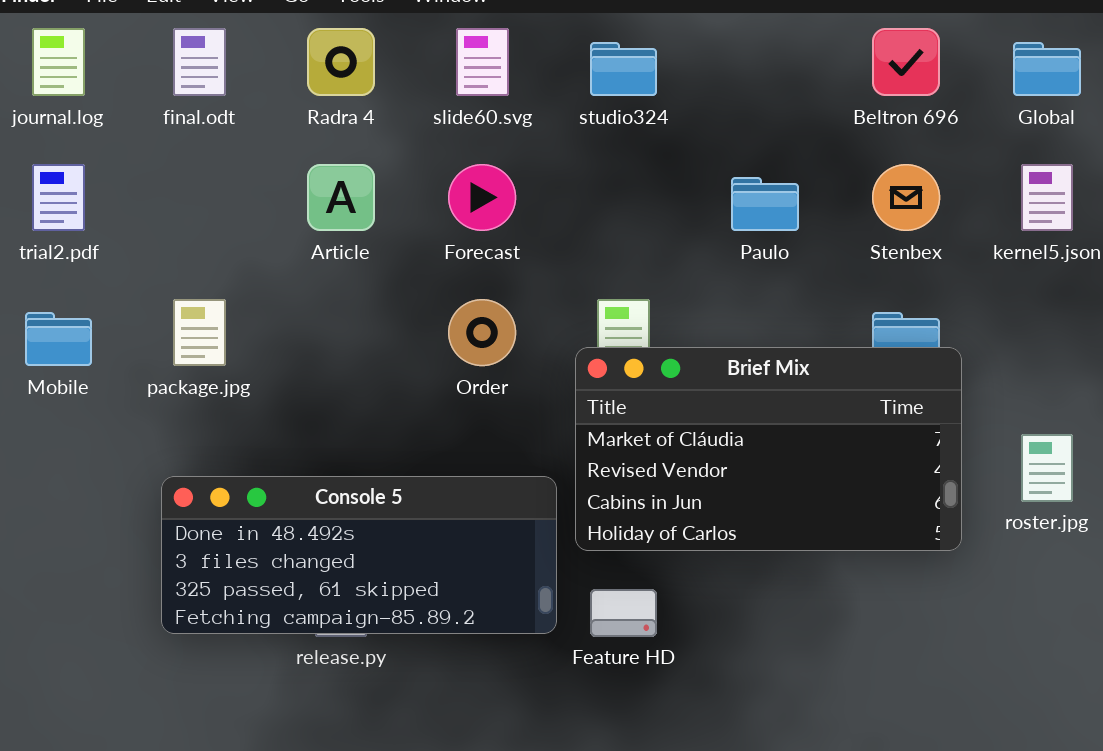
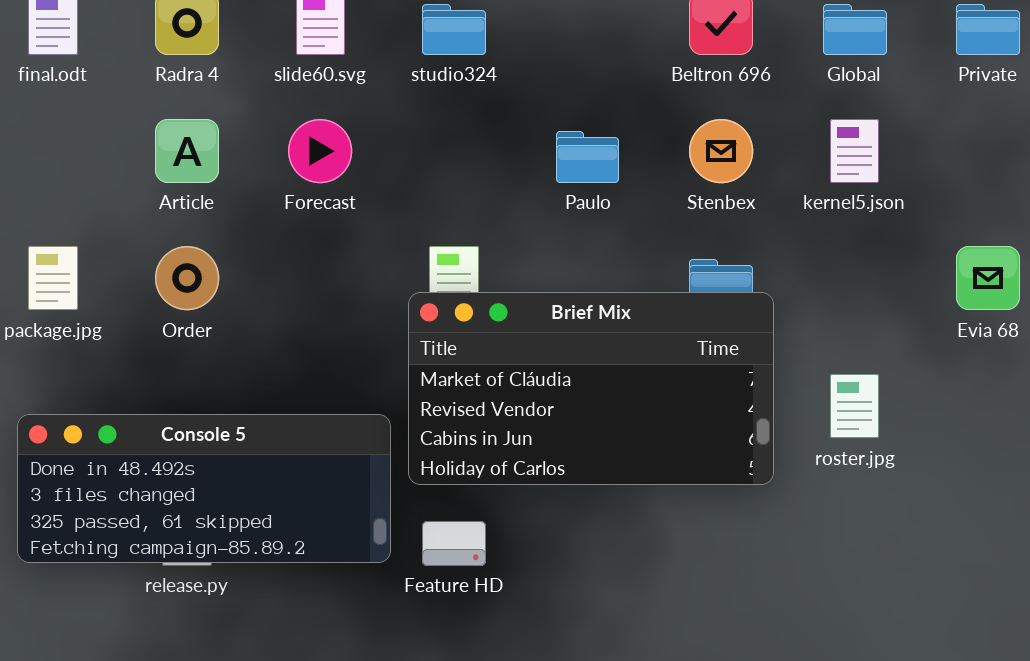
Order: [448,299,516,366] -> [155,246,219,310], moved

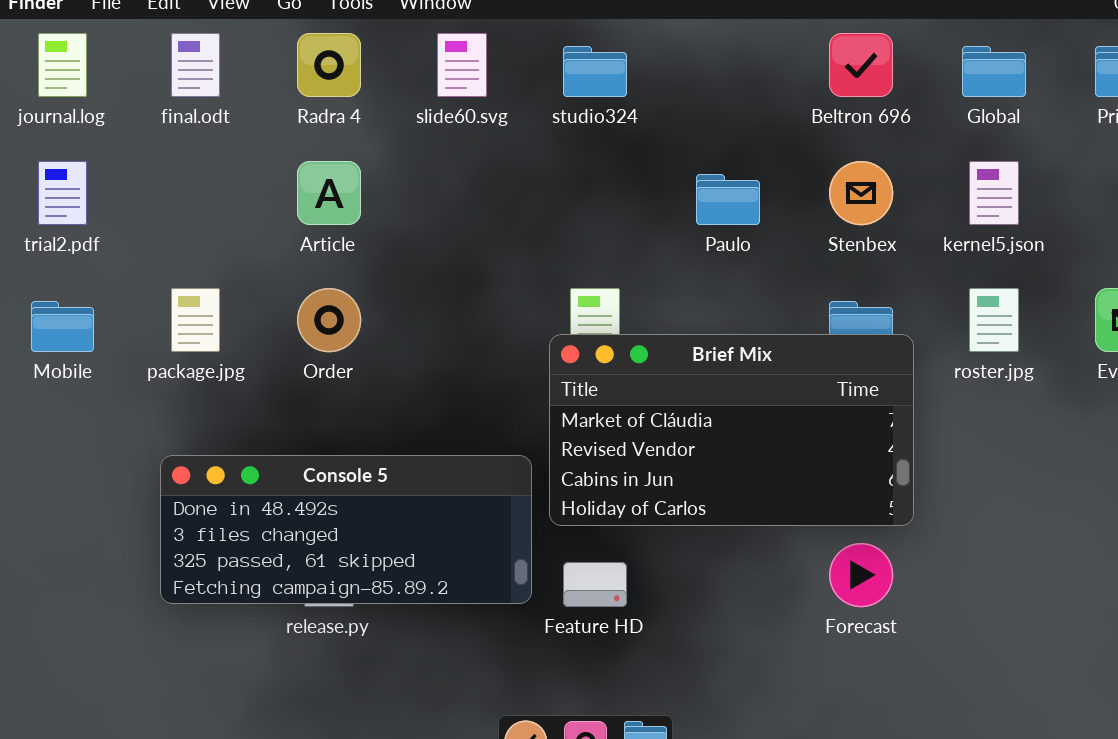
Forecast: [288,119,352,183] -> [829,543,893,607], moved
roster.jpg: [830,374,879,438] -> [969,288,1019,352], moved

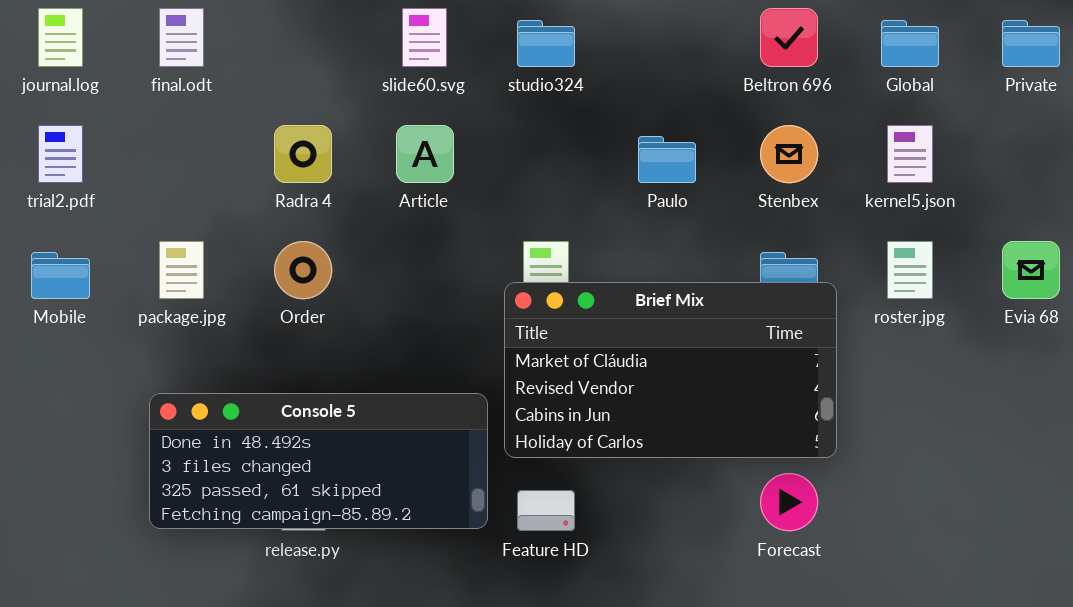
Radra 4: [297,33,361,97] -> [274,125,332,183], moved
Article: [297,161,361,225] -> [396,125,454,183], moved

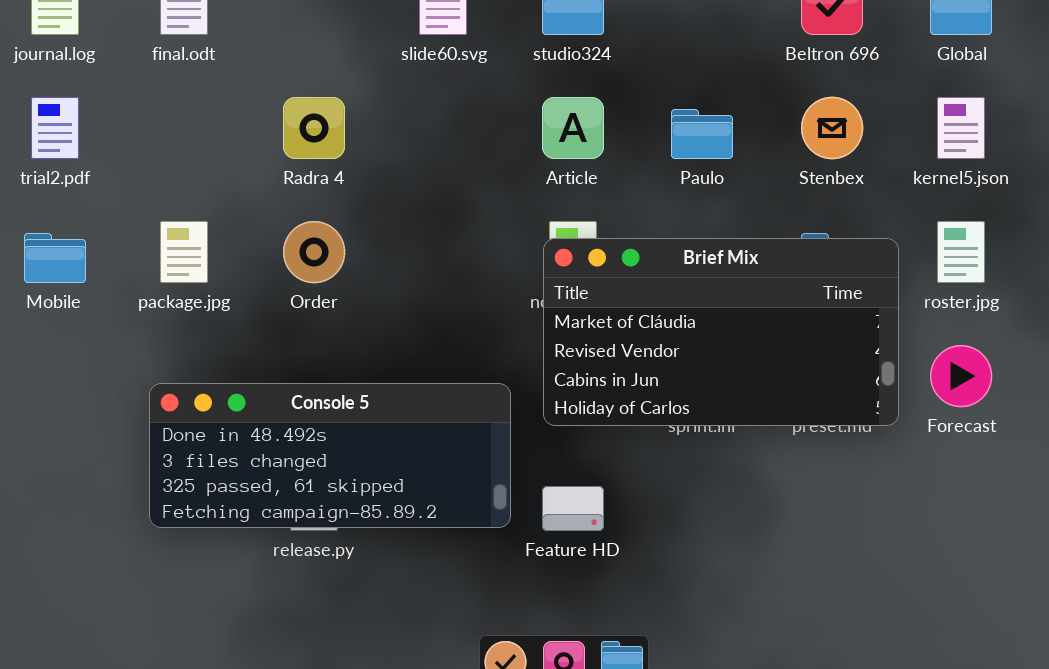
Article: [396,125,454,183] -> [542,97,604,159], moved
Brief Mix: [504,282,837,458] -> [543,238,899,426], moved
Forecast: [760,473,818,531] -> [930,345,992,407], moved

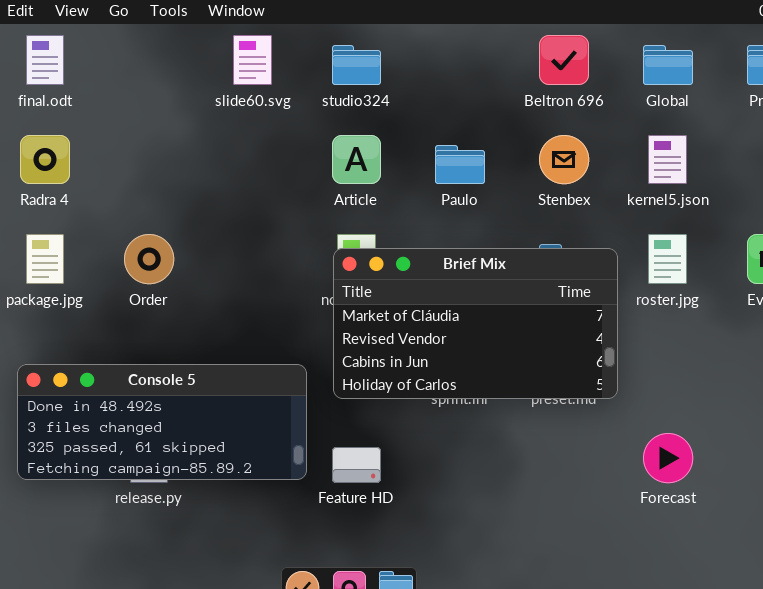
Radra 4: [283,97,345,159] -> [20,135,70,184], moved
Forecast: [930,345,992,407] -> [643,433,693,483], moved

